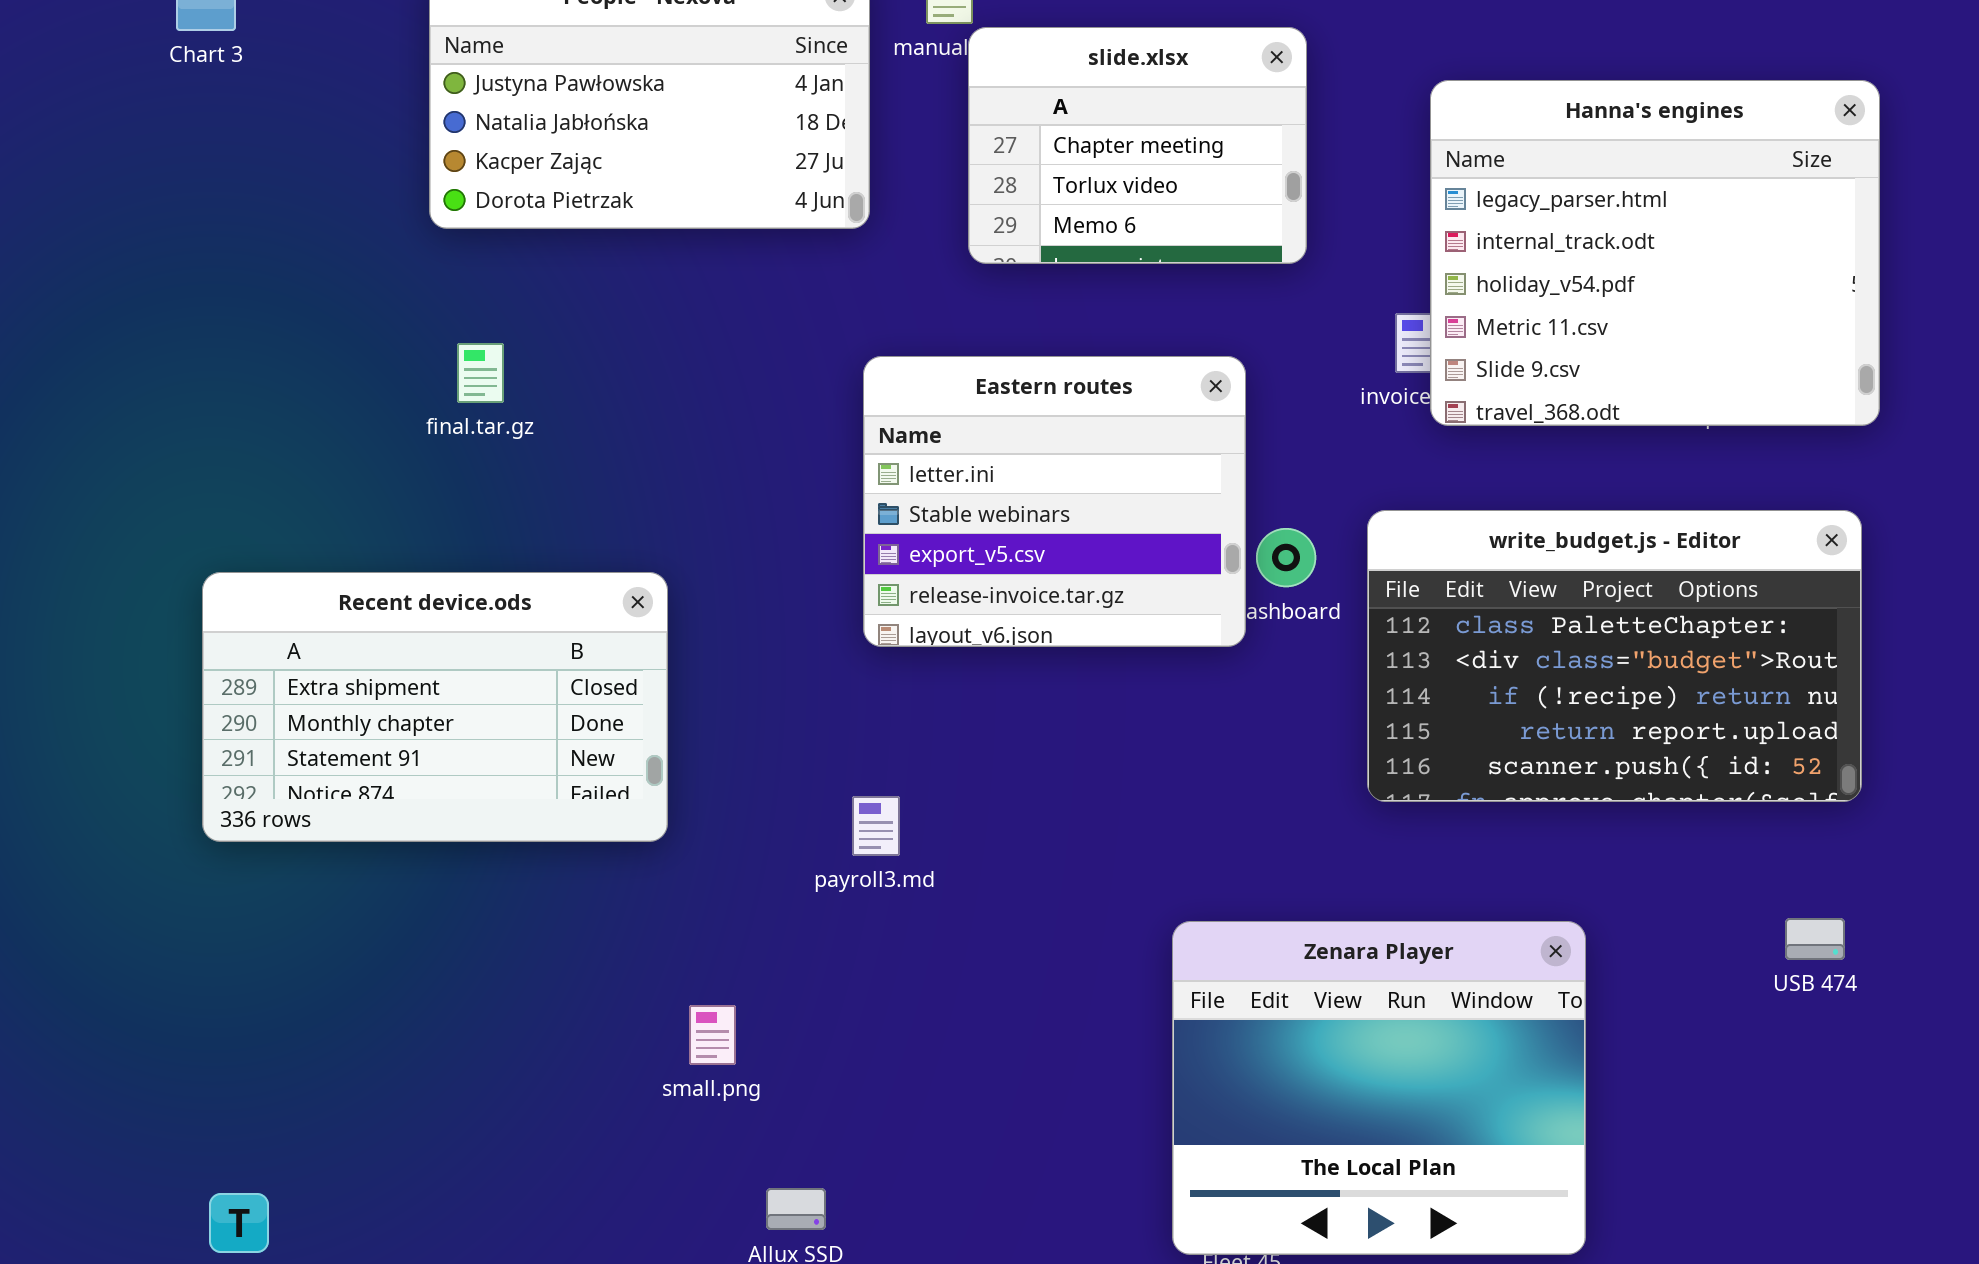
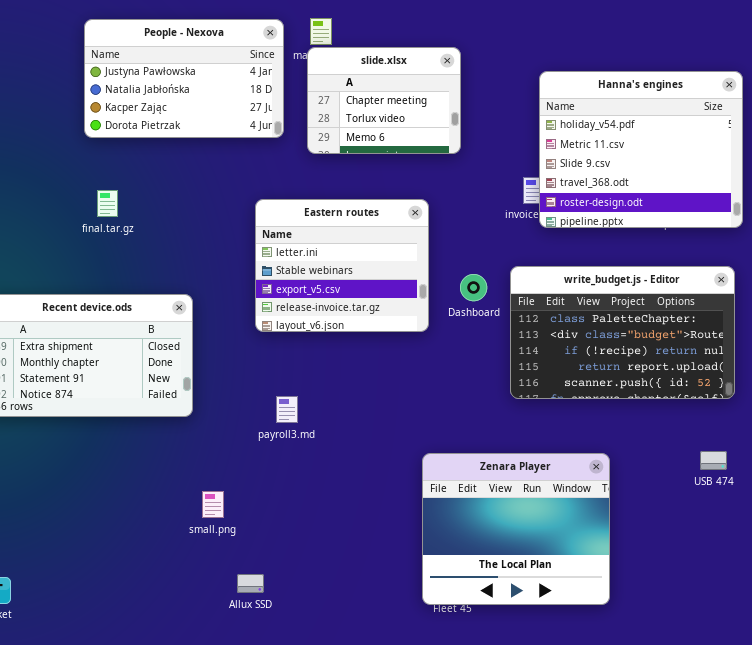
slide.xlsx: [968,27,1307,264] -> [307,47,461,154], moved
Hanna's engines: [1430,80,1880,426] -> [539,71,743,228], scrolled down 2 rows
Eastern routes: [863,356,1246,647] -> [255,199,429,332], moved

